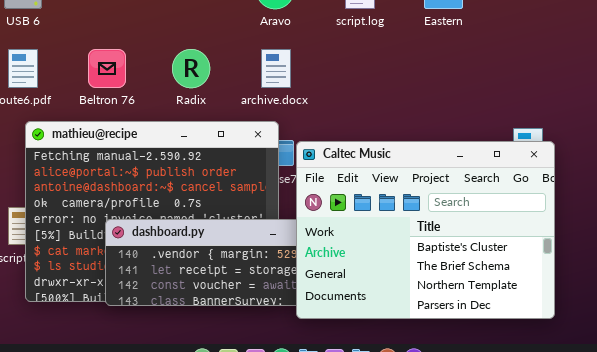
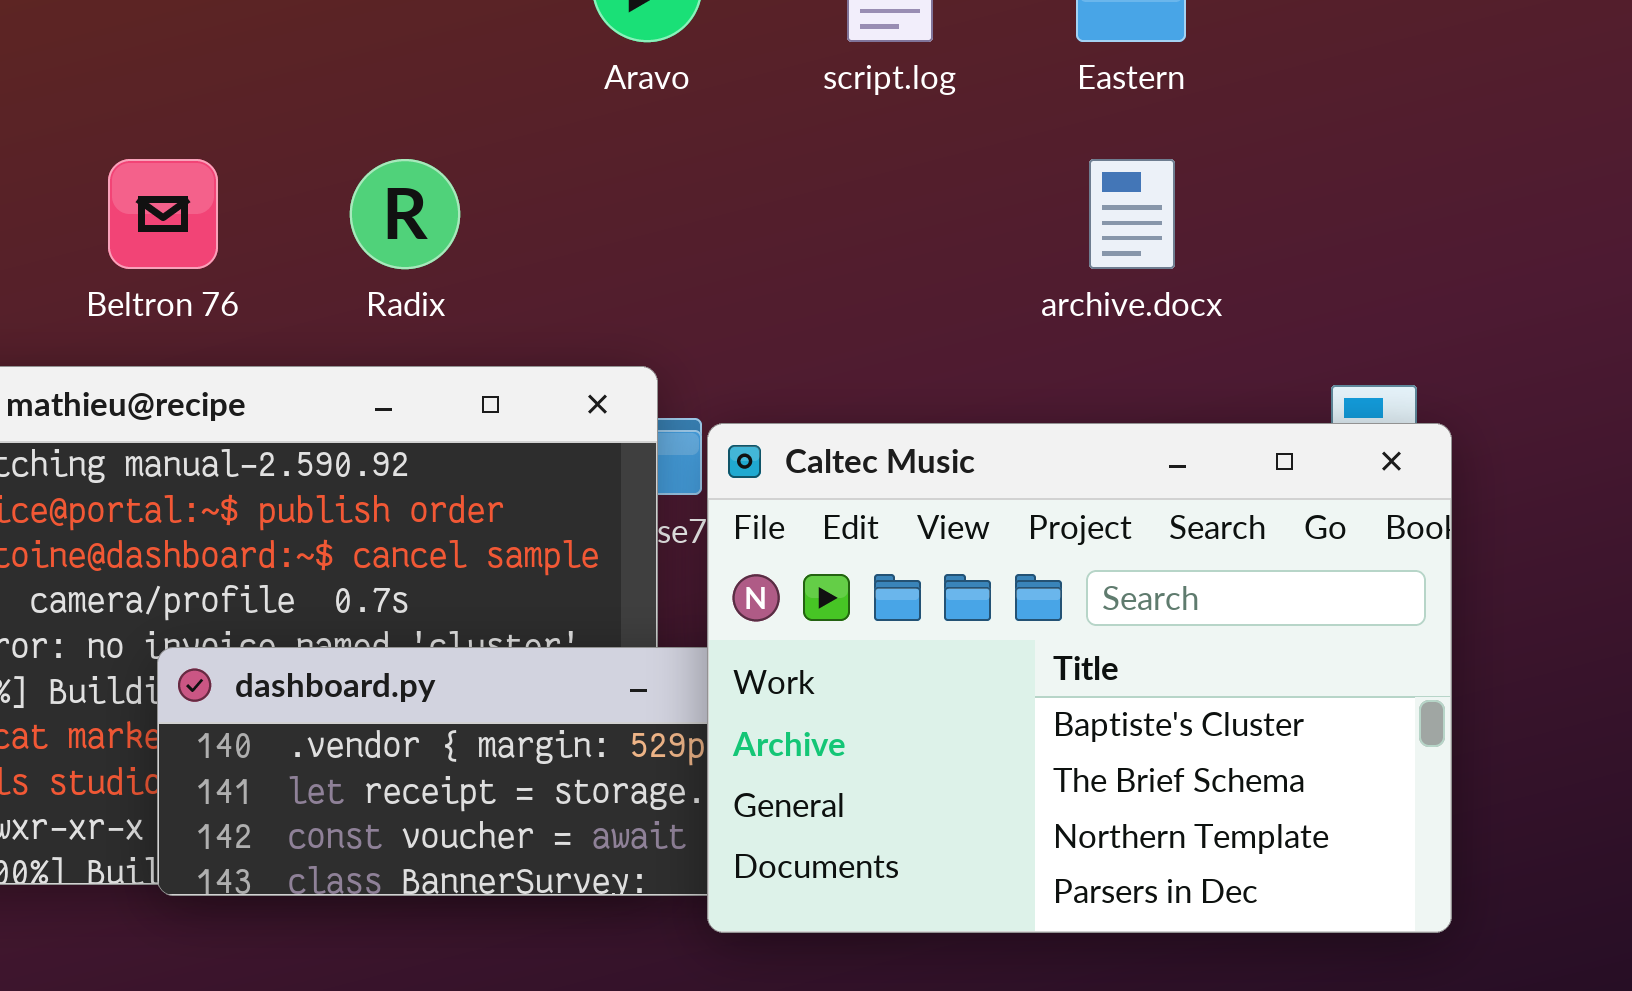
archive.docx: [261,49,291,88] -> [1089,159,1175,269], moved

